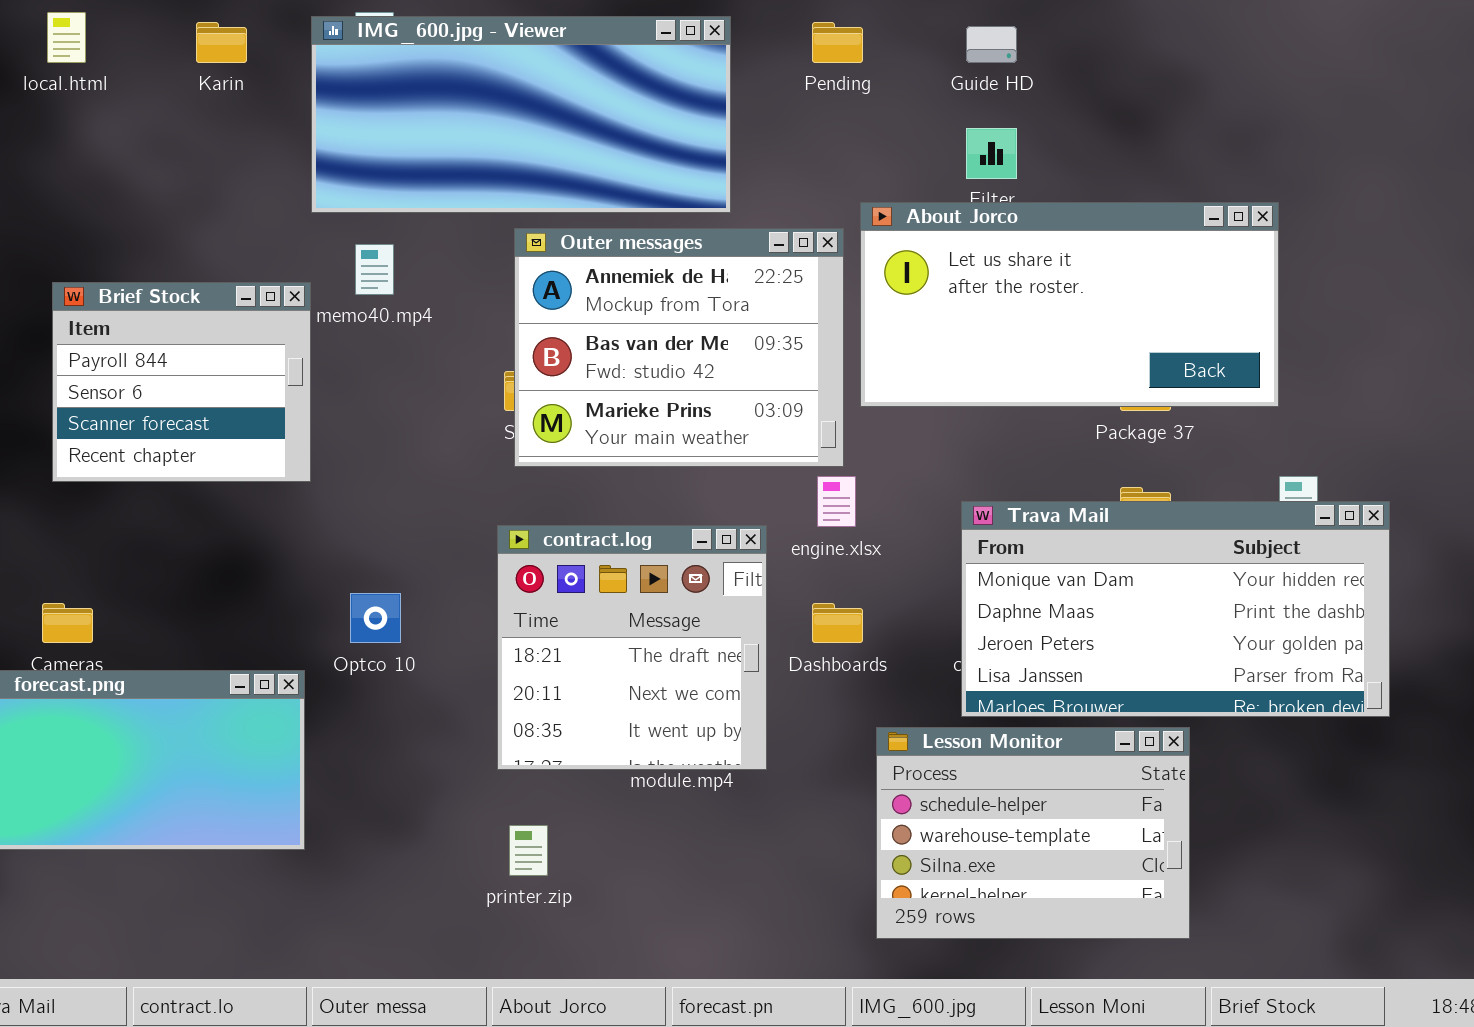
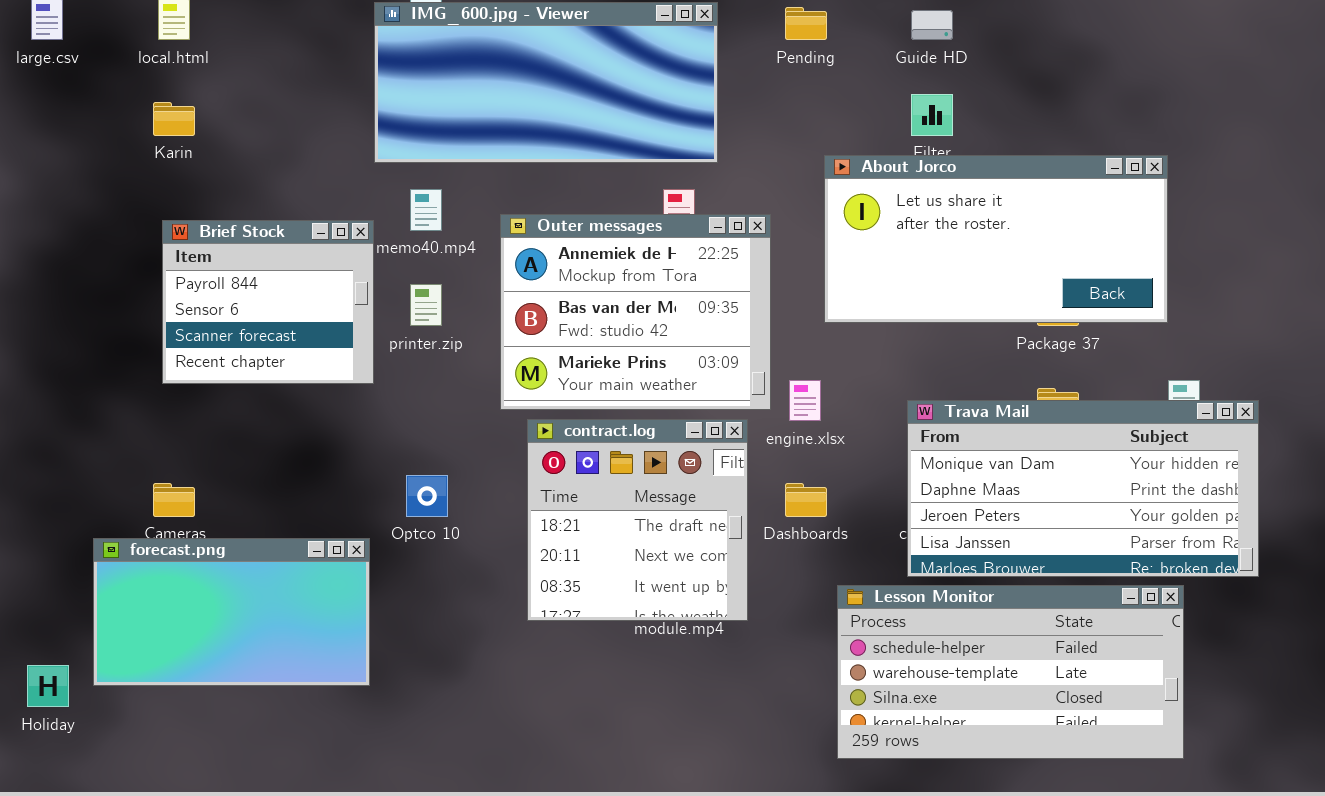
Karin: [196,22,247,63] -> [153,102,195,136], moved
Outer messages: [514,228,844,467] -> [500,214,771,410], moved
Lesson Monitor: [876,727,1190,939] -> [837,585,1184,759], resized
printer.zip: [509,825,548,876] -> [410,284,442,326], moved

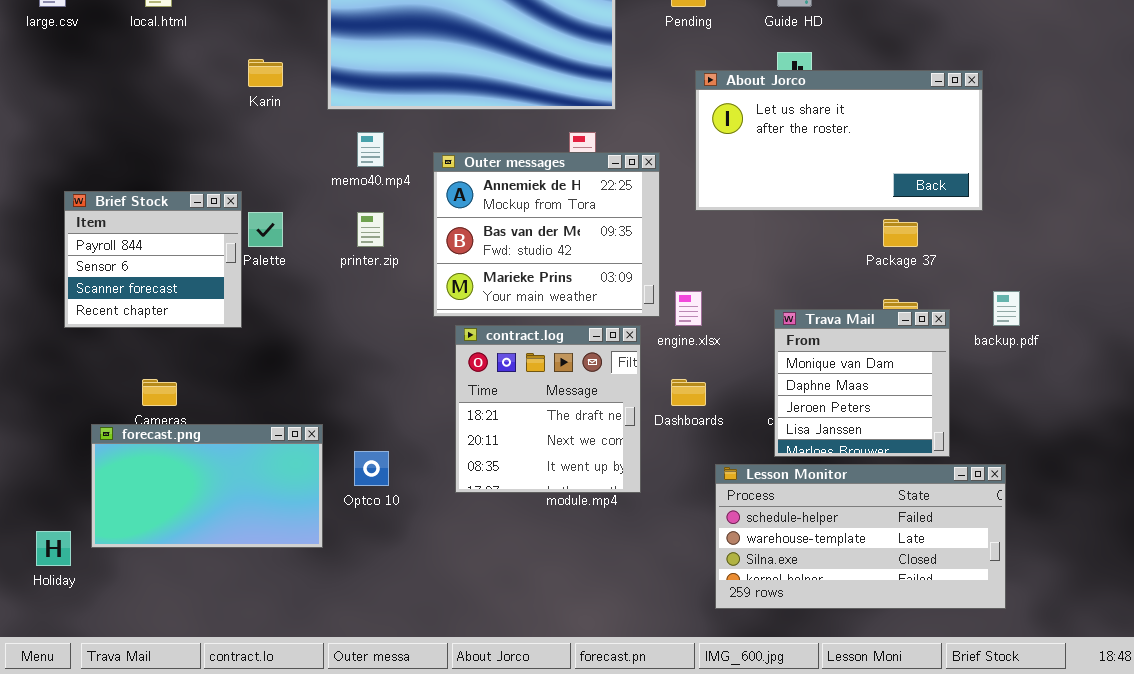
Karin: [153,102,195,136] -> [248,59,283,87], moved
About Jorco: [824,155,1168,323] -> [695,70,983,211], moved
Brief Stock: [162,220,374,384] -> [64,191,242,328], moved
Trava Mail: [907,400,1259,577] -> [774,309,950,457], resized
Optco 10: [406,475,448,517] -> [354,451,389,486], moved

